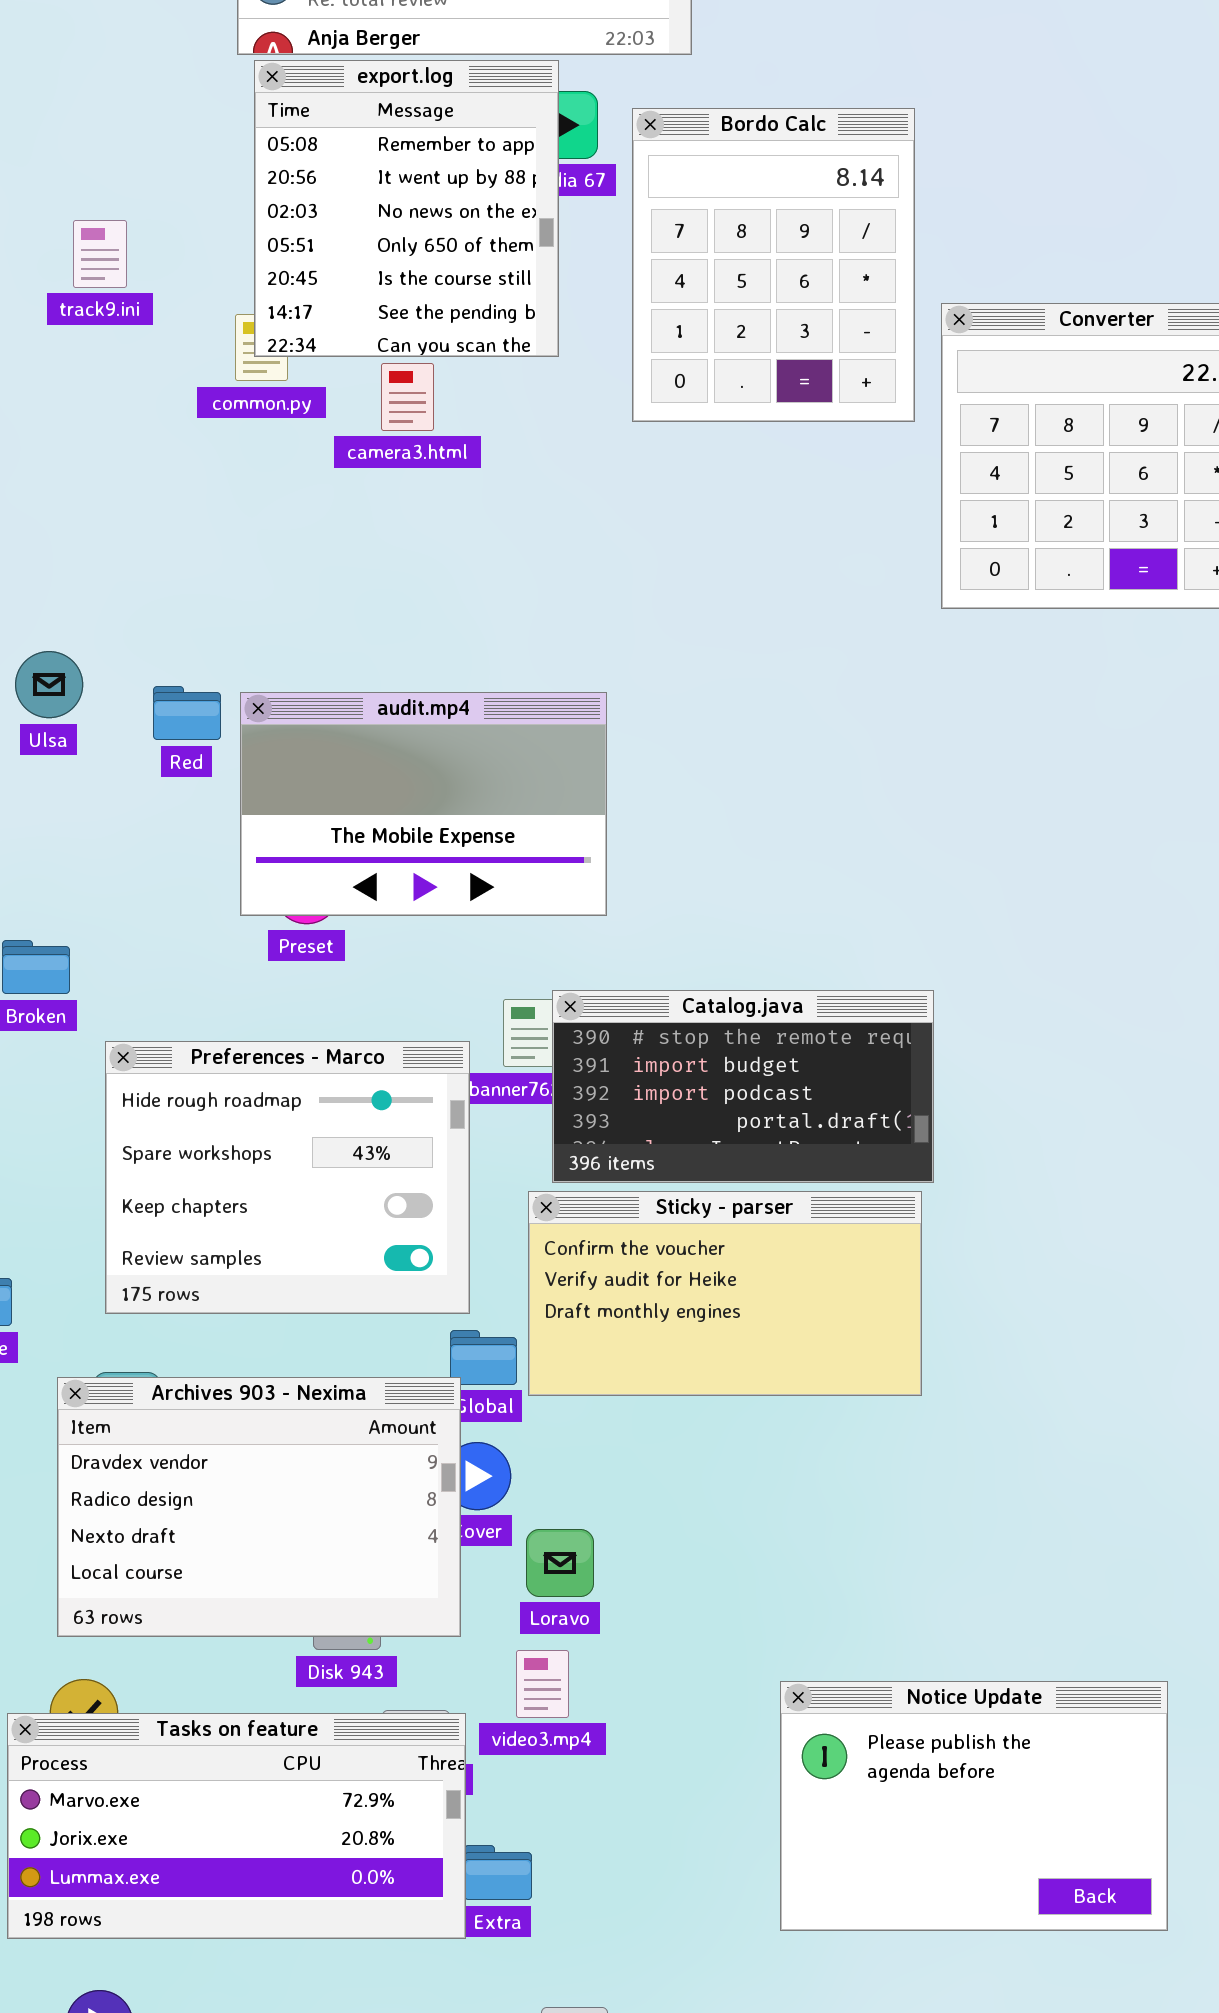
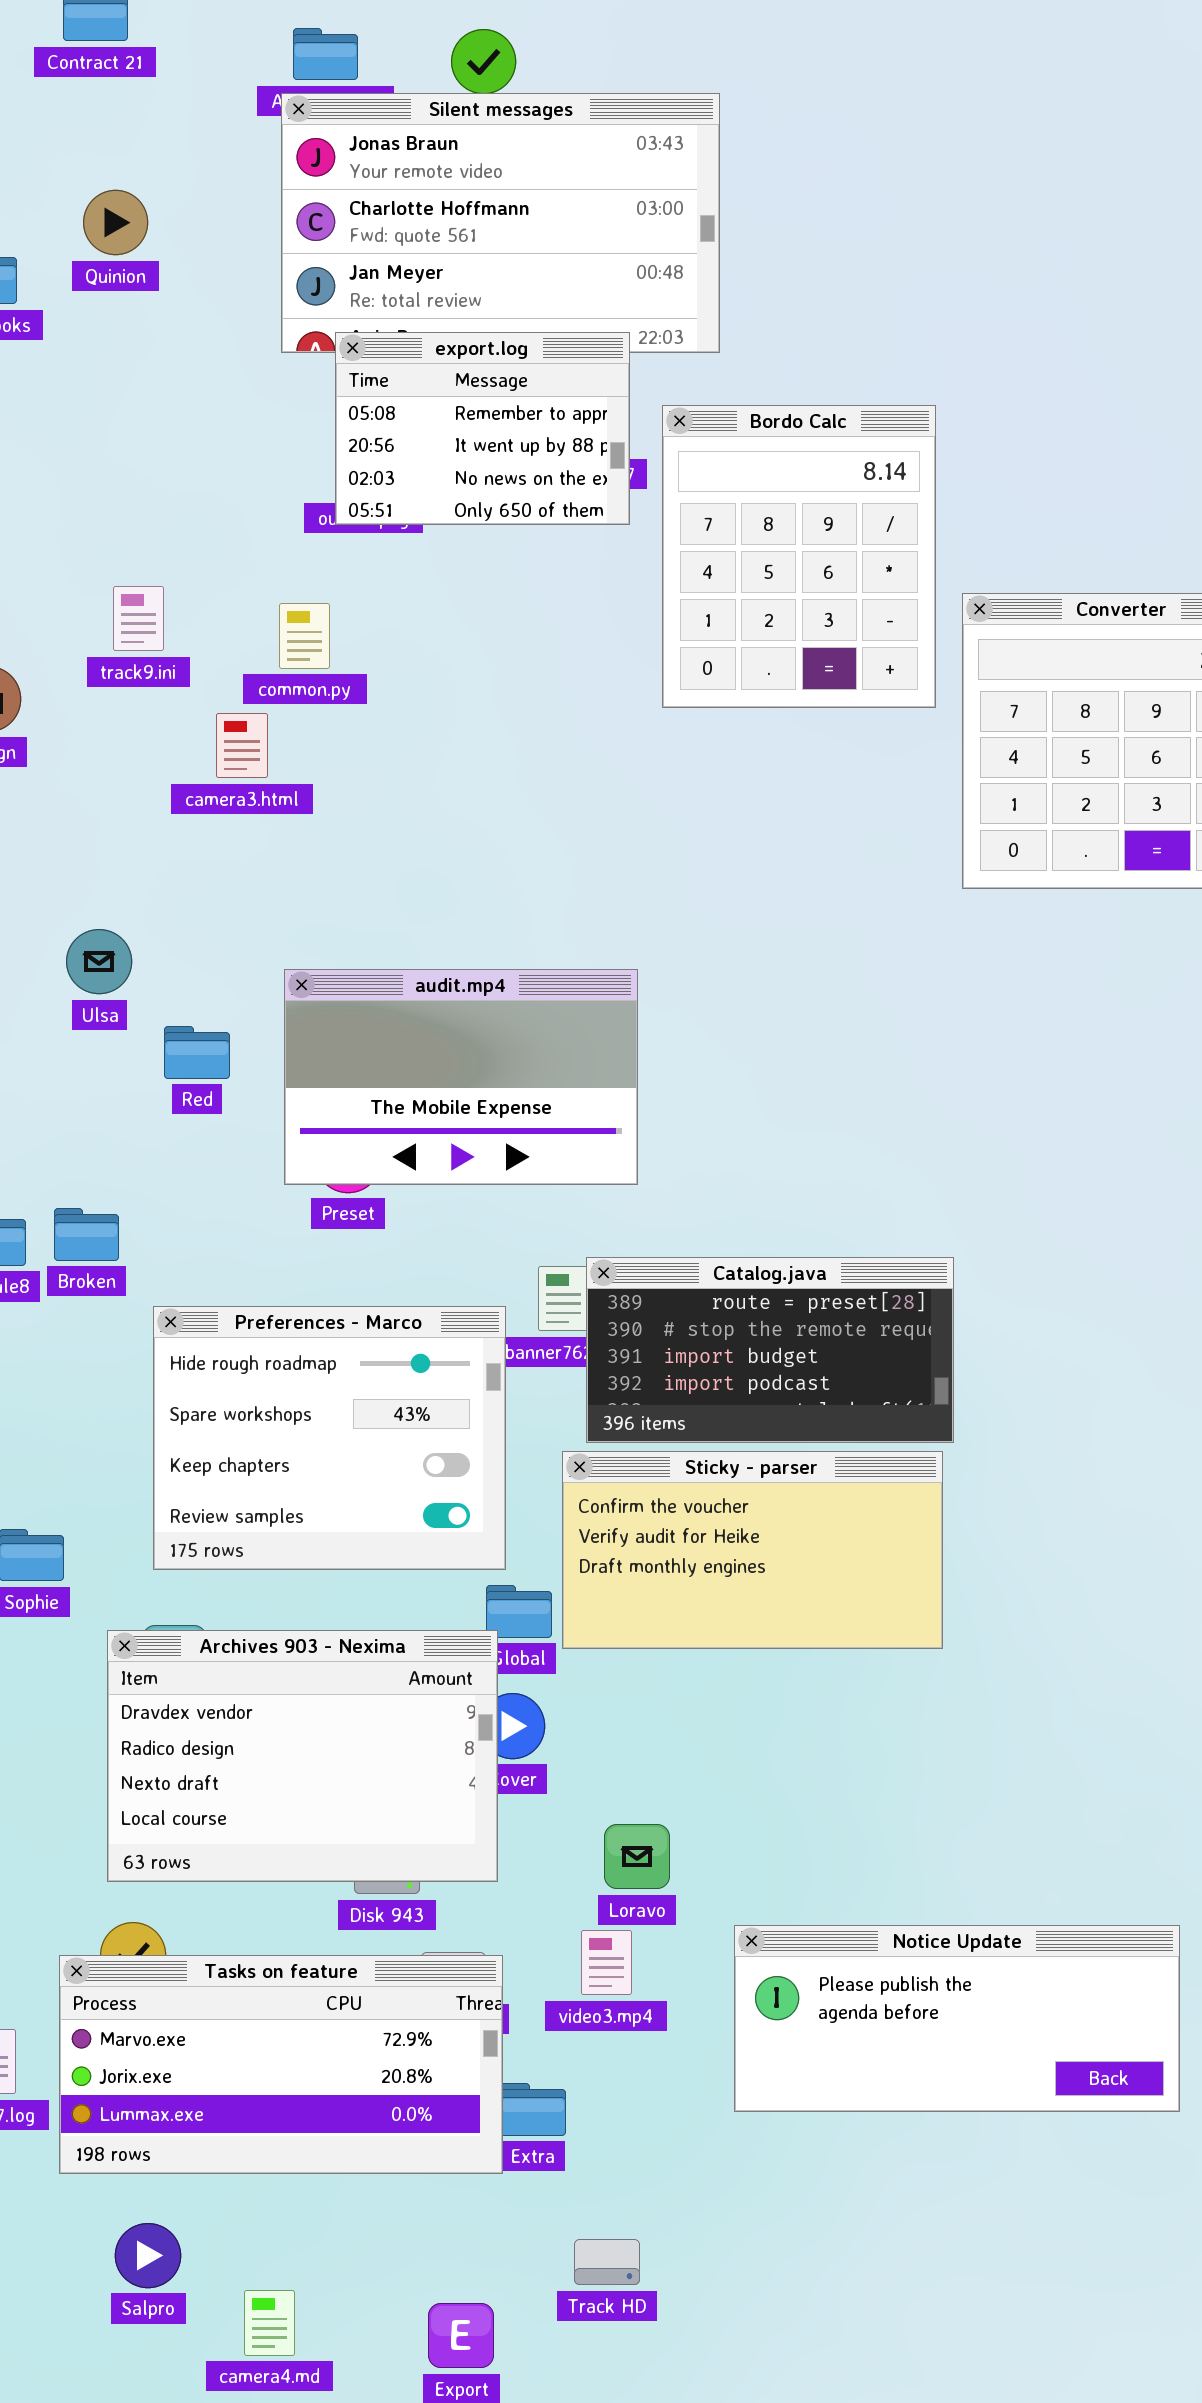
export.log: [254,60,559,357] -> [335,332,630,525], moved, resized
track9.ini: [73,220,127,288] -> [113,586,164,651], moved
camera3.html: [381,363,434,431] -> [216,713,268,778], moved
Red: [153,686,221,740] -> [164,1026,230,1079], moved
Catalog.java: [552,990,934,1183] -> [586,1257,954,1443], scrolled up 1 row
Loravo: [526,1529,594,1597] -> [604,1824,670,1889], moved
video3.mp4: [516,1650,569,1718] -> [581,1930,632,1995], moved
Notice Update: [780,1681,1168,1931] -> [734,1925,1180,2112], resized

